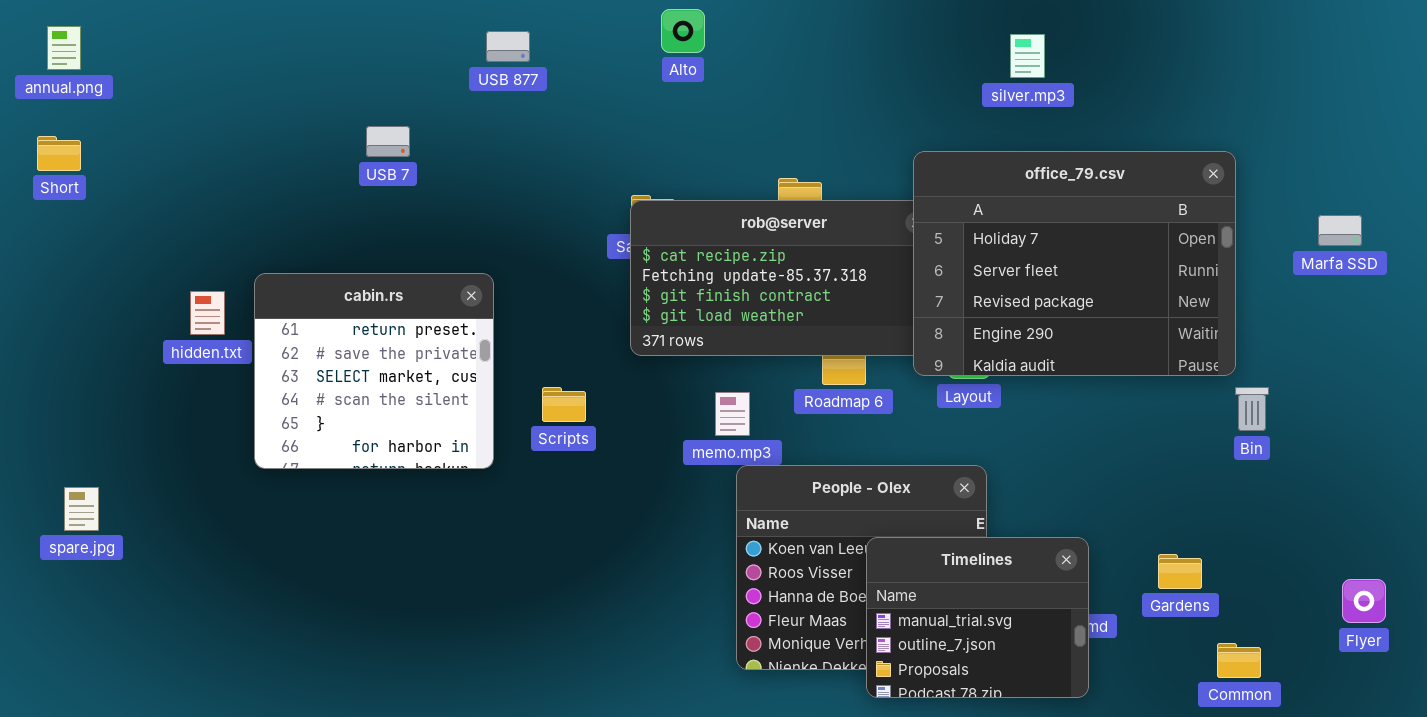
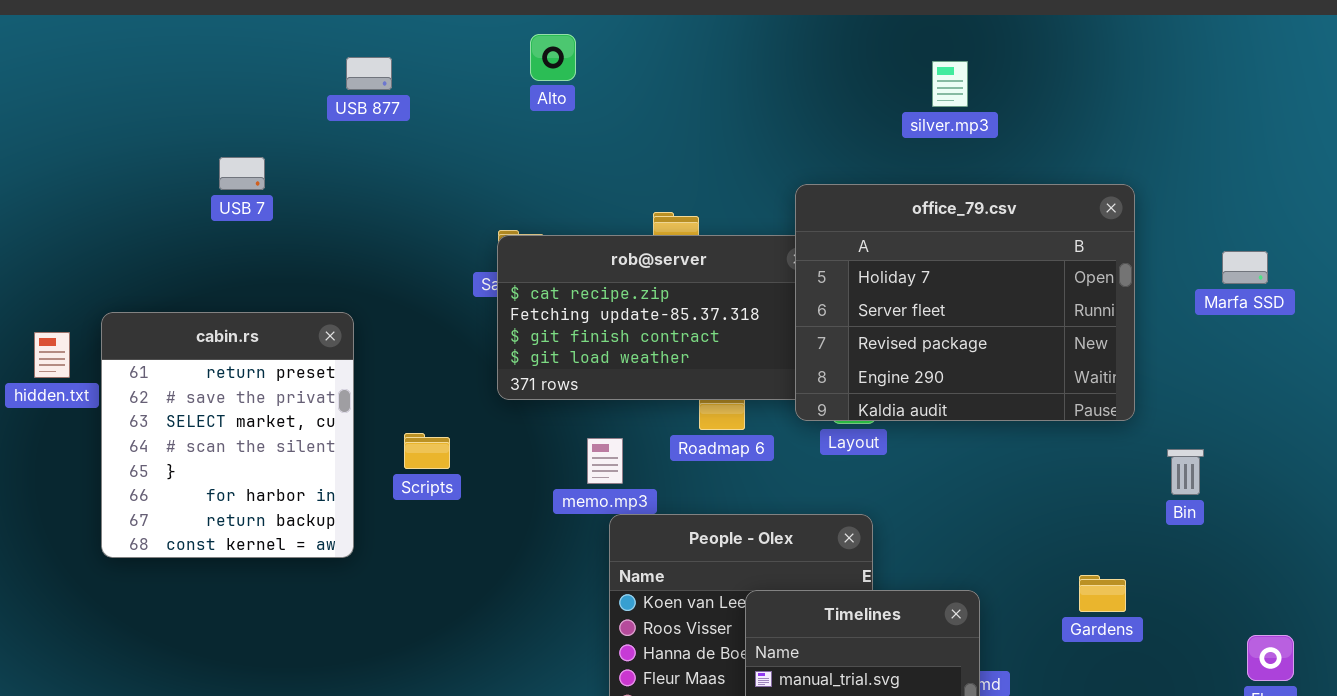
silver.mp3: [1010,34,1045,78] -> [932,61,968,107], moved
cabin.rs: [254,273,494,469] -> [101,312,354,558], resized
Bin: [1235,387,1269,431] -> [1167,449,1204,495], moved
Gardens: [1158,554,1202,589] -> [1079,575,1126,612], moved

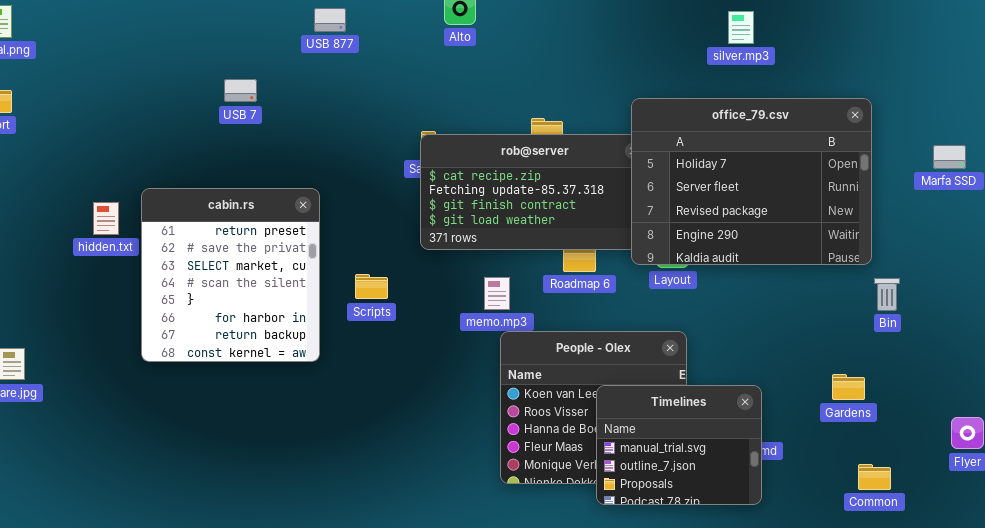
Bin: [1167,449,1204,495] -> [874,278,900,311], moved

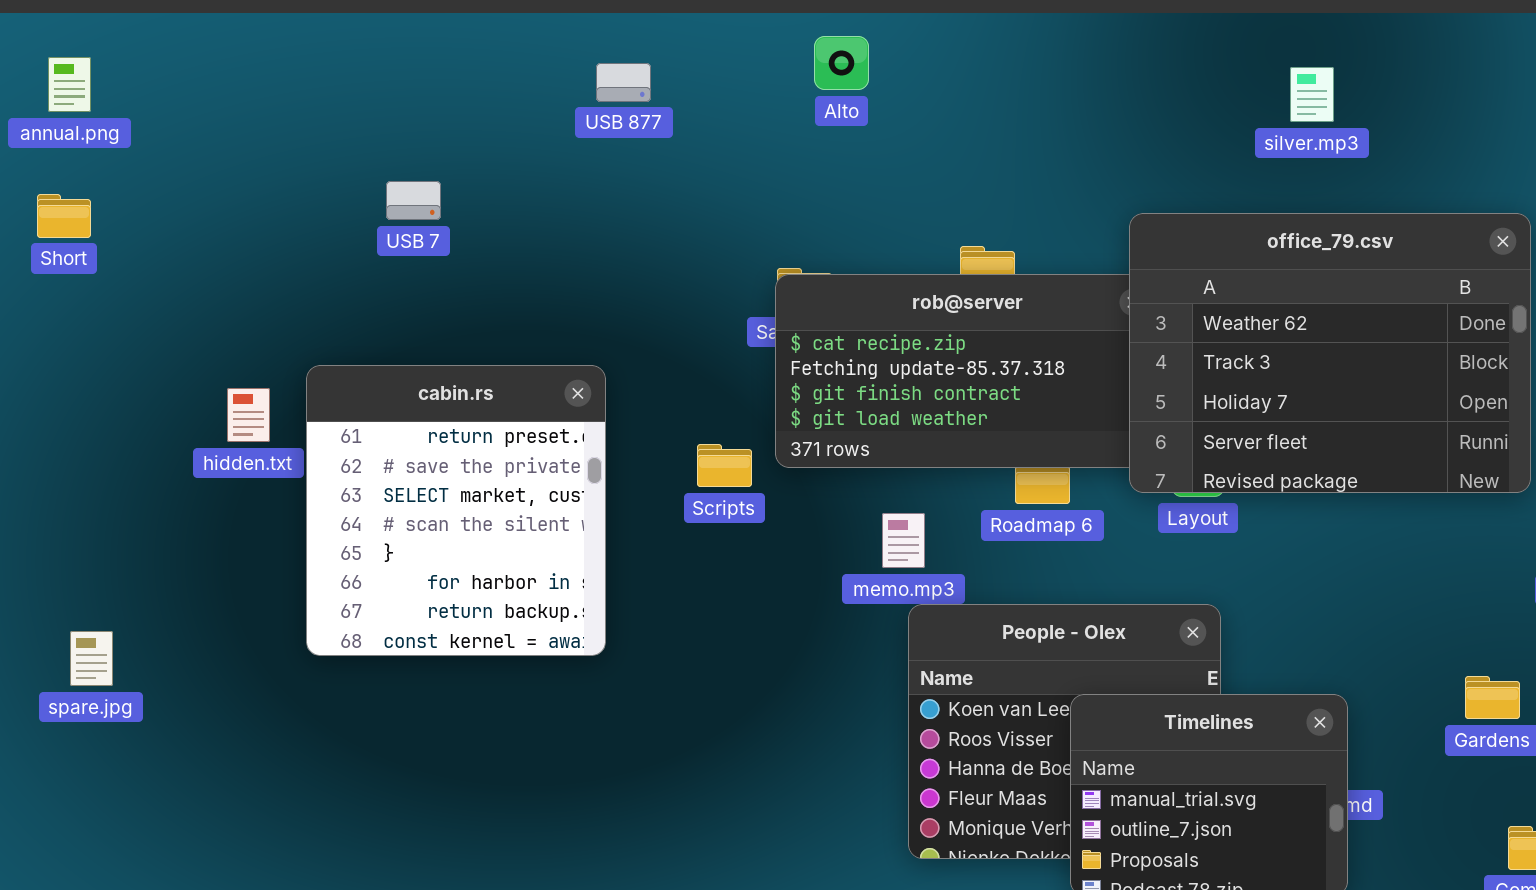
USB 7: [224,79,257,102] -> [386,181,441,220], moved
office_79.csv: [631,98,872,265] -> [1129,213,1531,493], scrolled up 2 rows
Scripts: [355,274,388,299] -> [697,444,752,487], moved

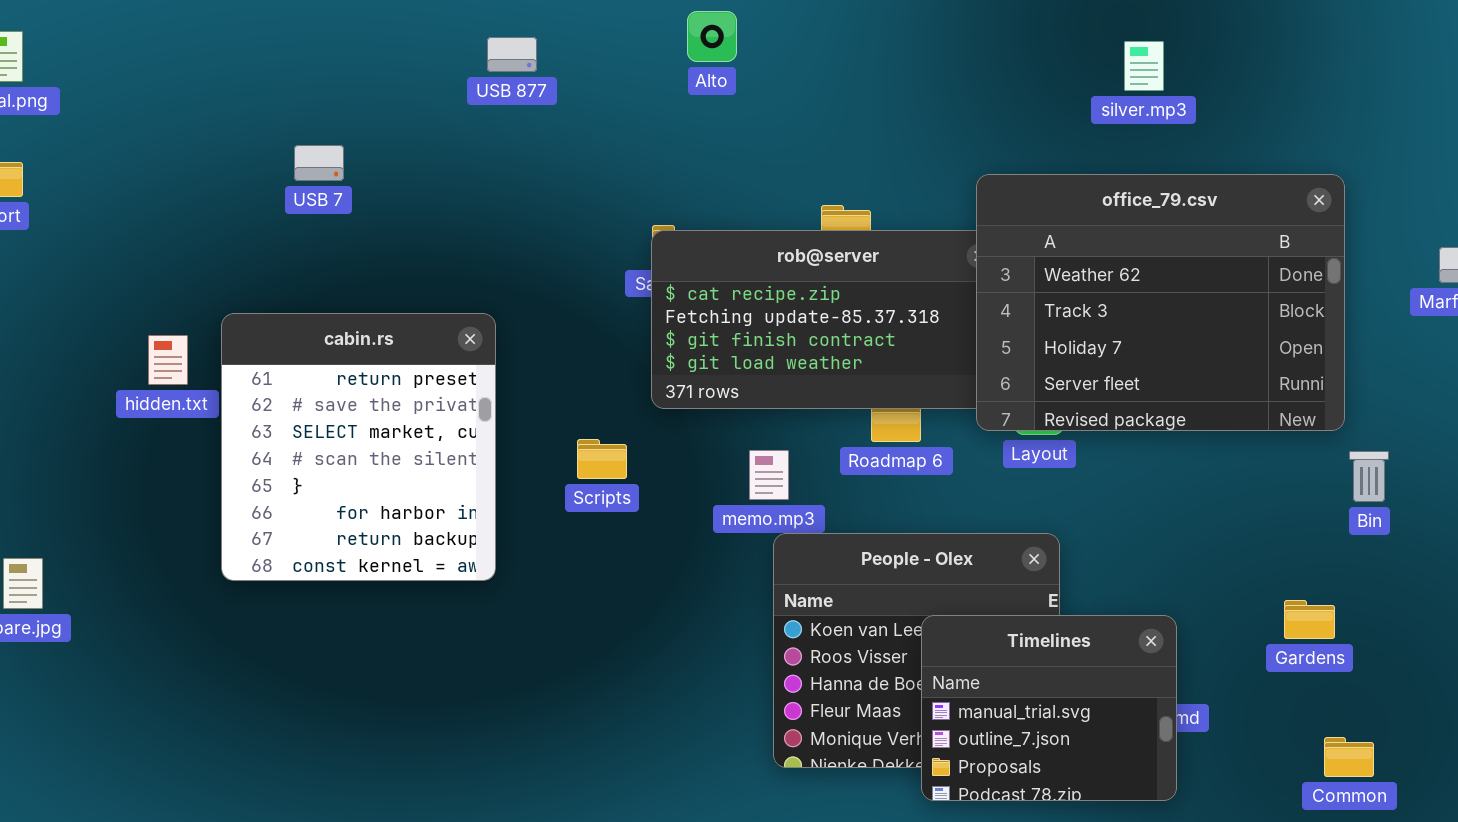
Scripts: [697,444,752,487] -> [577,439,627,479], moved

